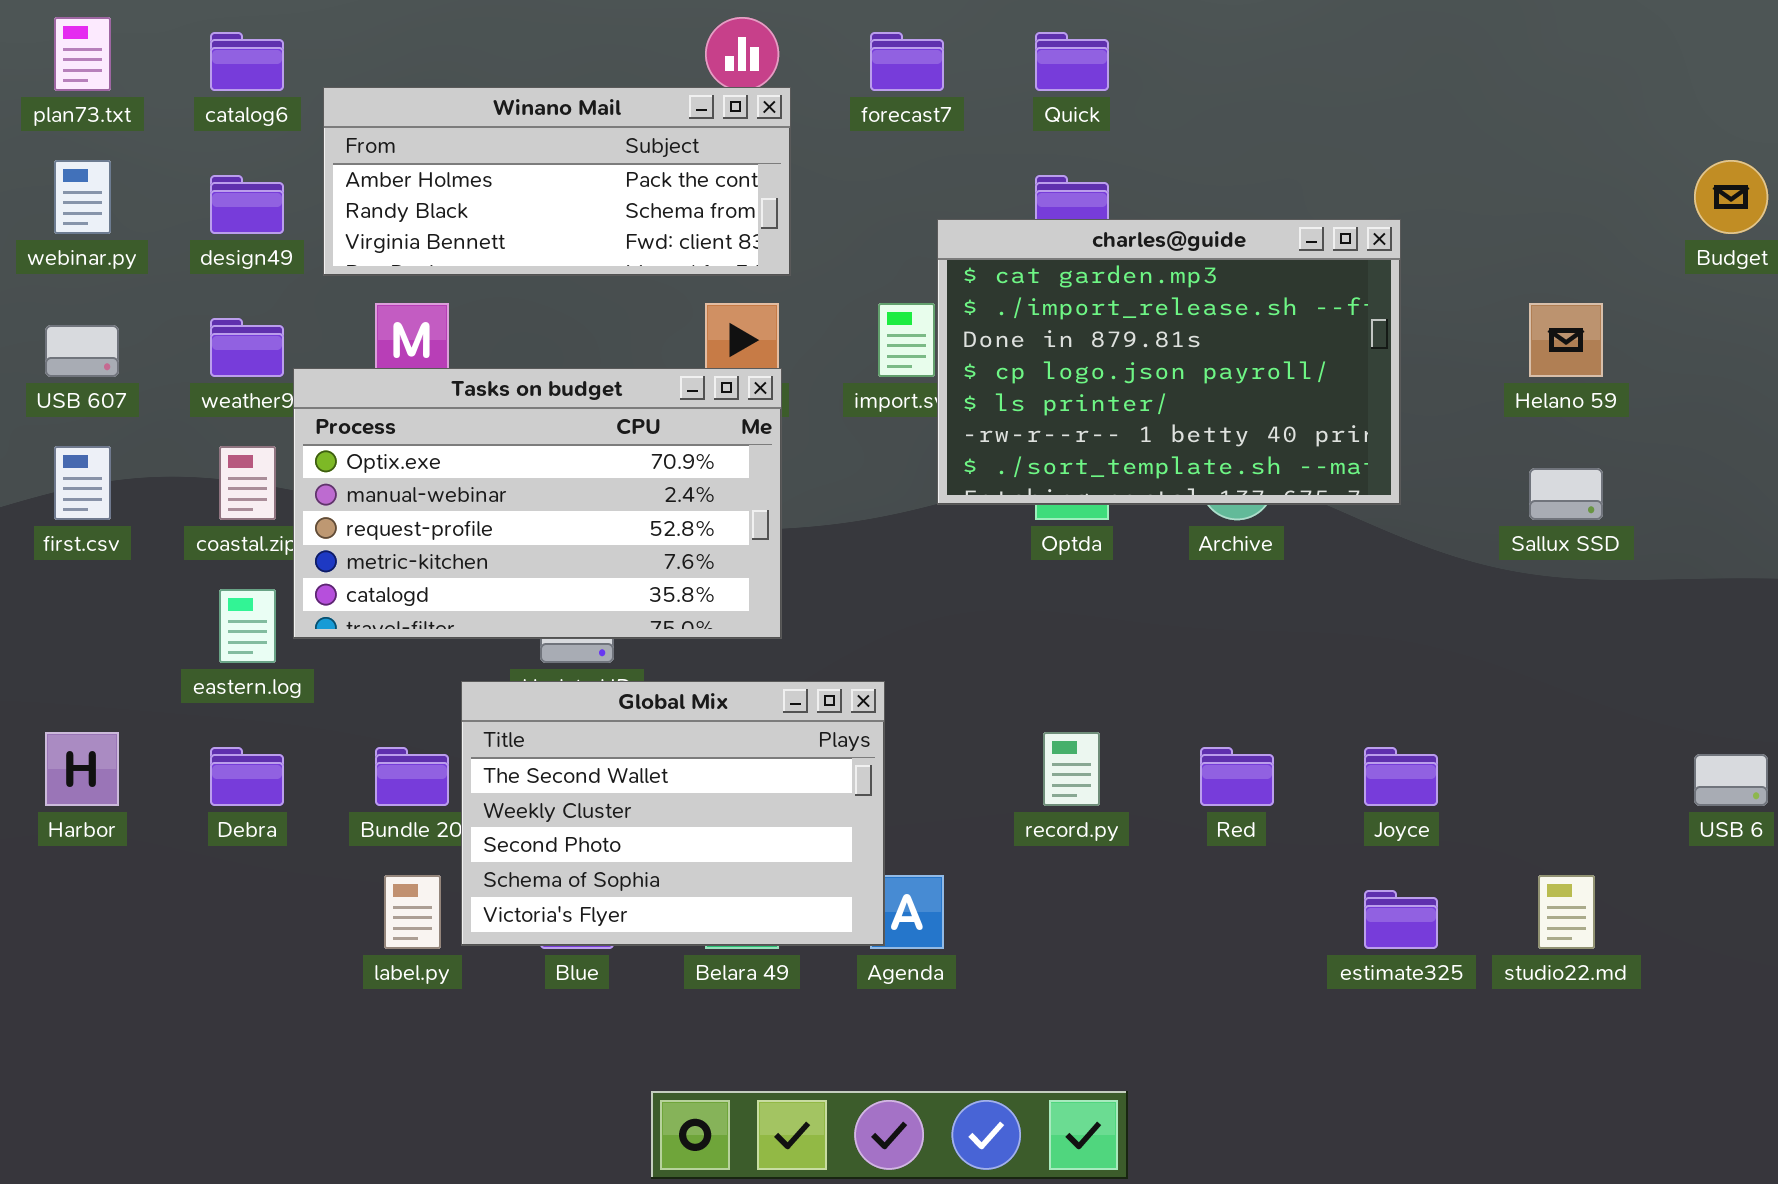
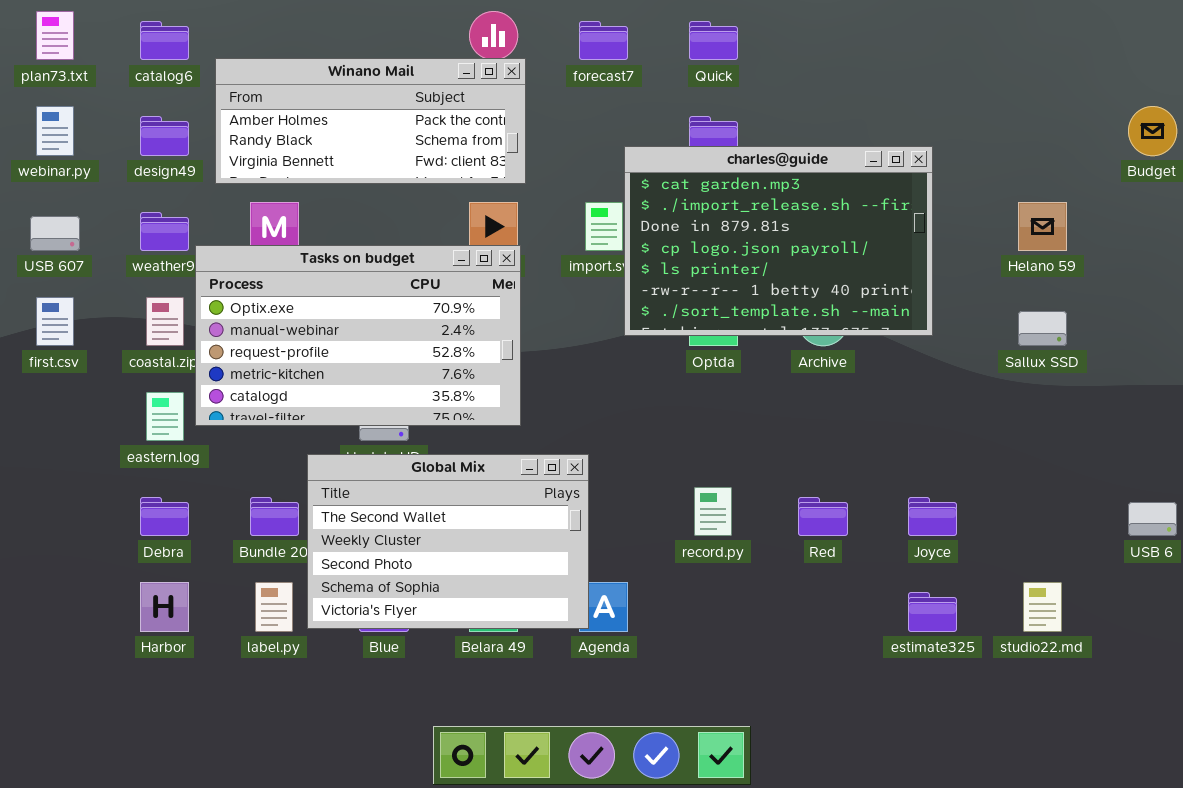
Harbor: [45,732,119,806] -> [140,582,189,632], moved

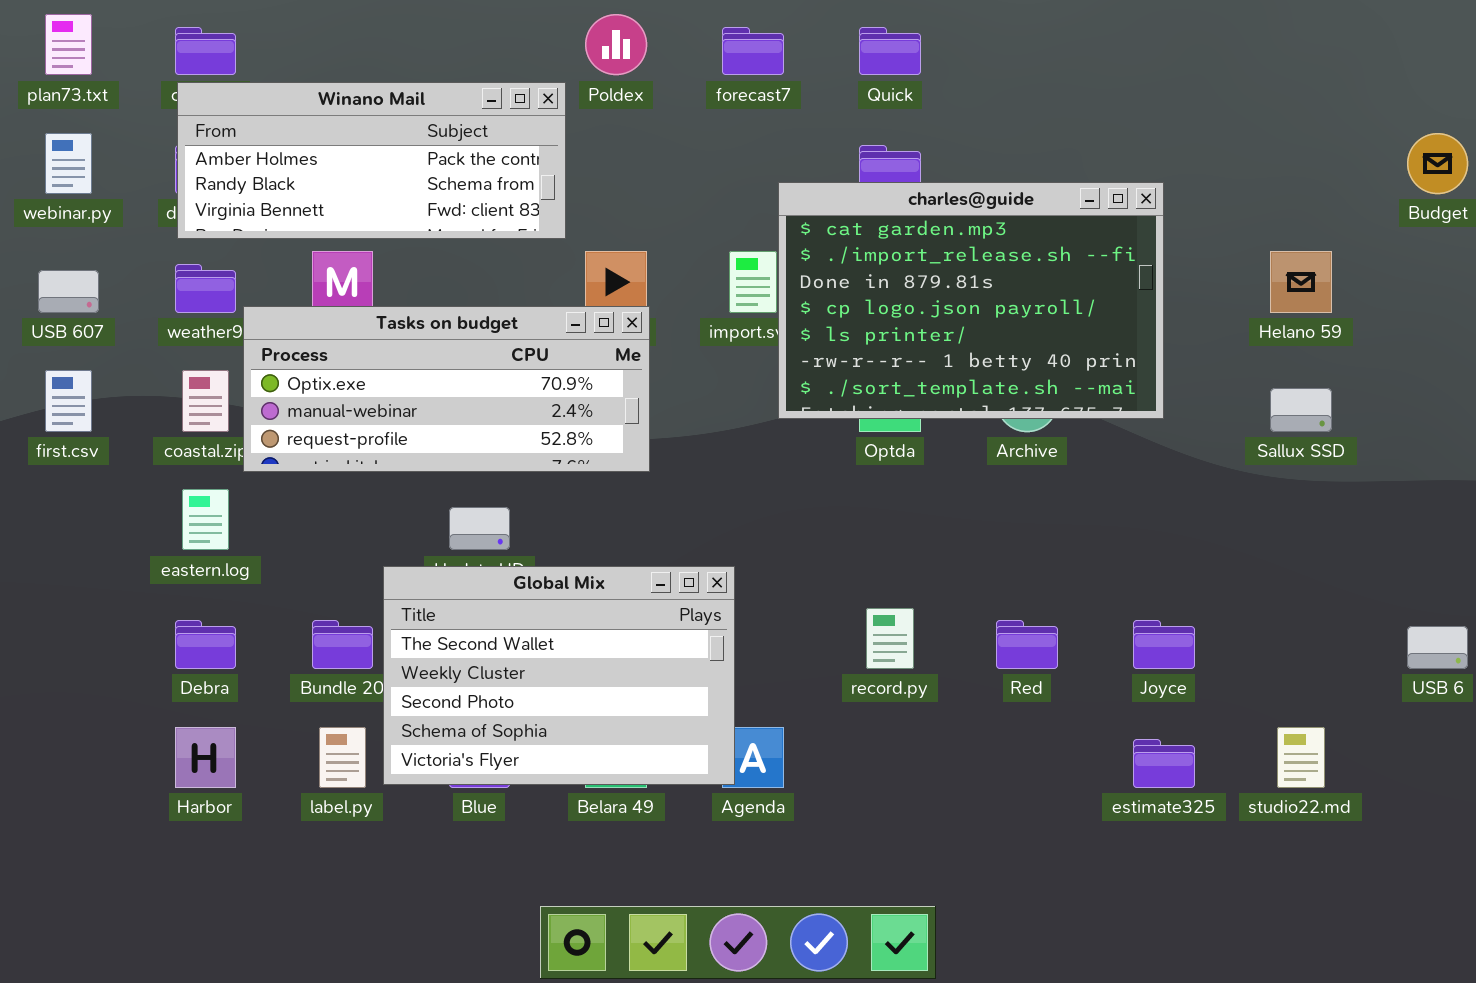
Winano Mail: [215,58,526,184] -> [177,82,566,239], moved
Tasks on budget: [195,245,521,426] -> [243,306,650,472], resized

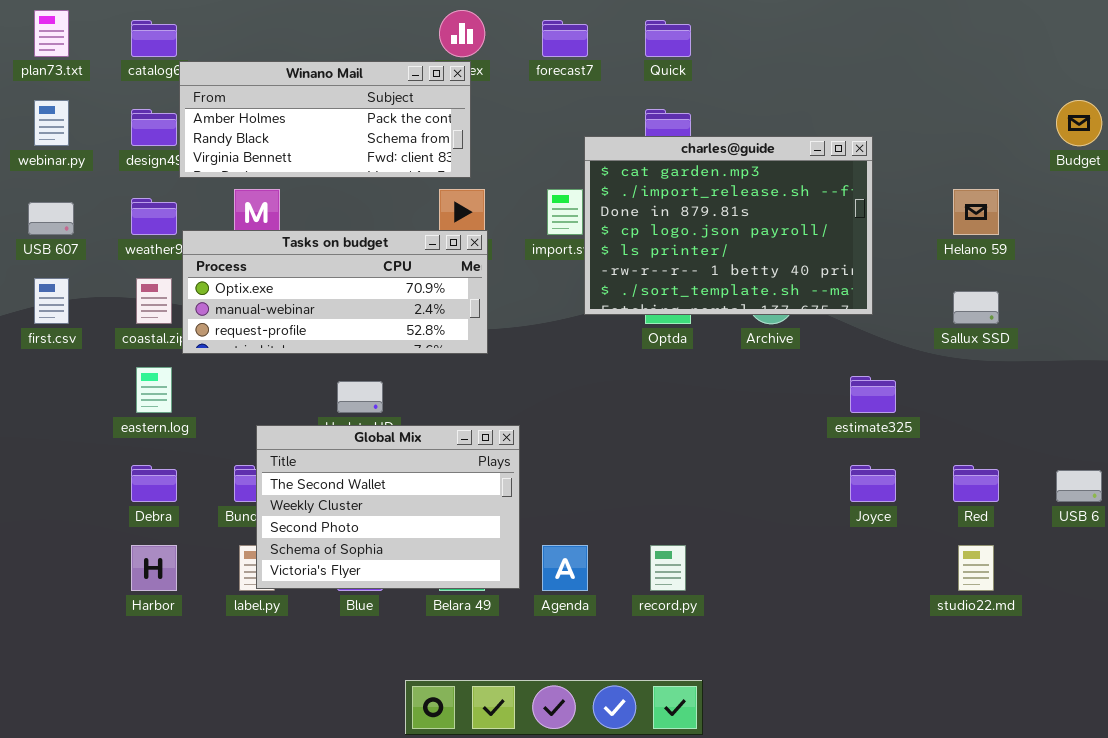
Winano Mail: [177,82,566,239] -> [179,61,471,178], moved
Global Mix: [383,566,735,785] -> [256,425,520,589], moved
record.py: [866,608,914,669] -> [650,545,686,591], moved
Red: [996,620,1058,669] -> [953,465,999,502], moved
estimate325: [1133,739,1195,788] -> [850,376,896,413], moved

